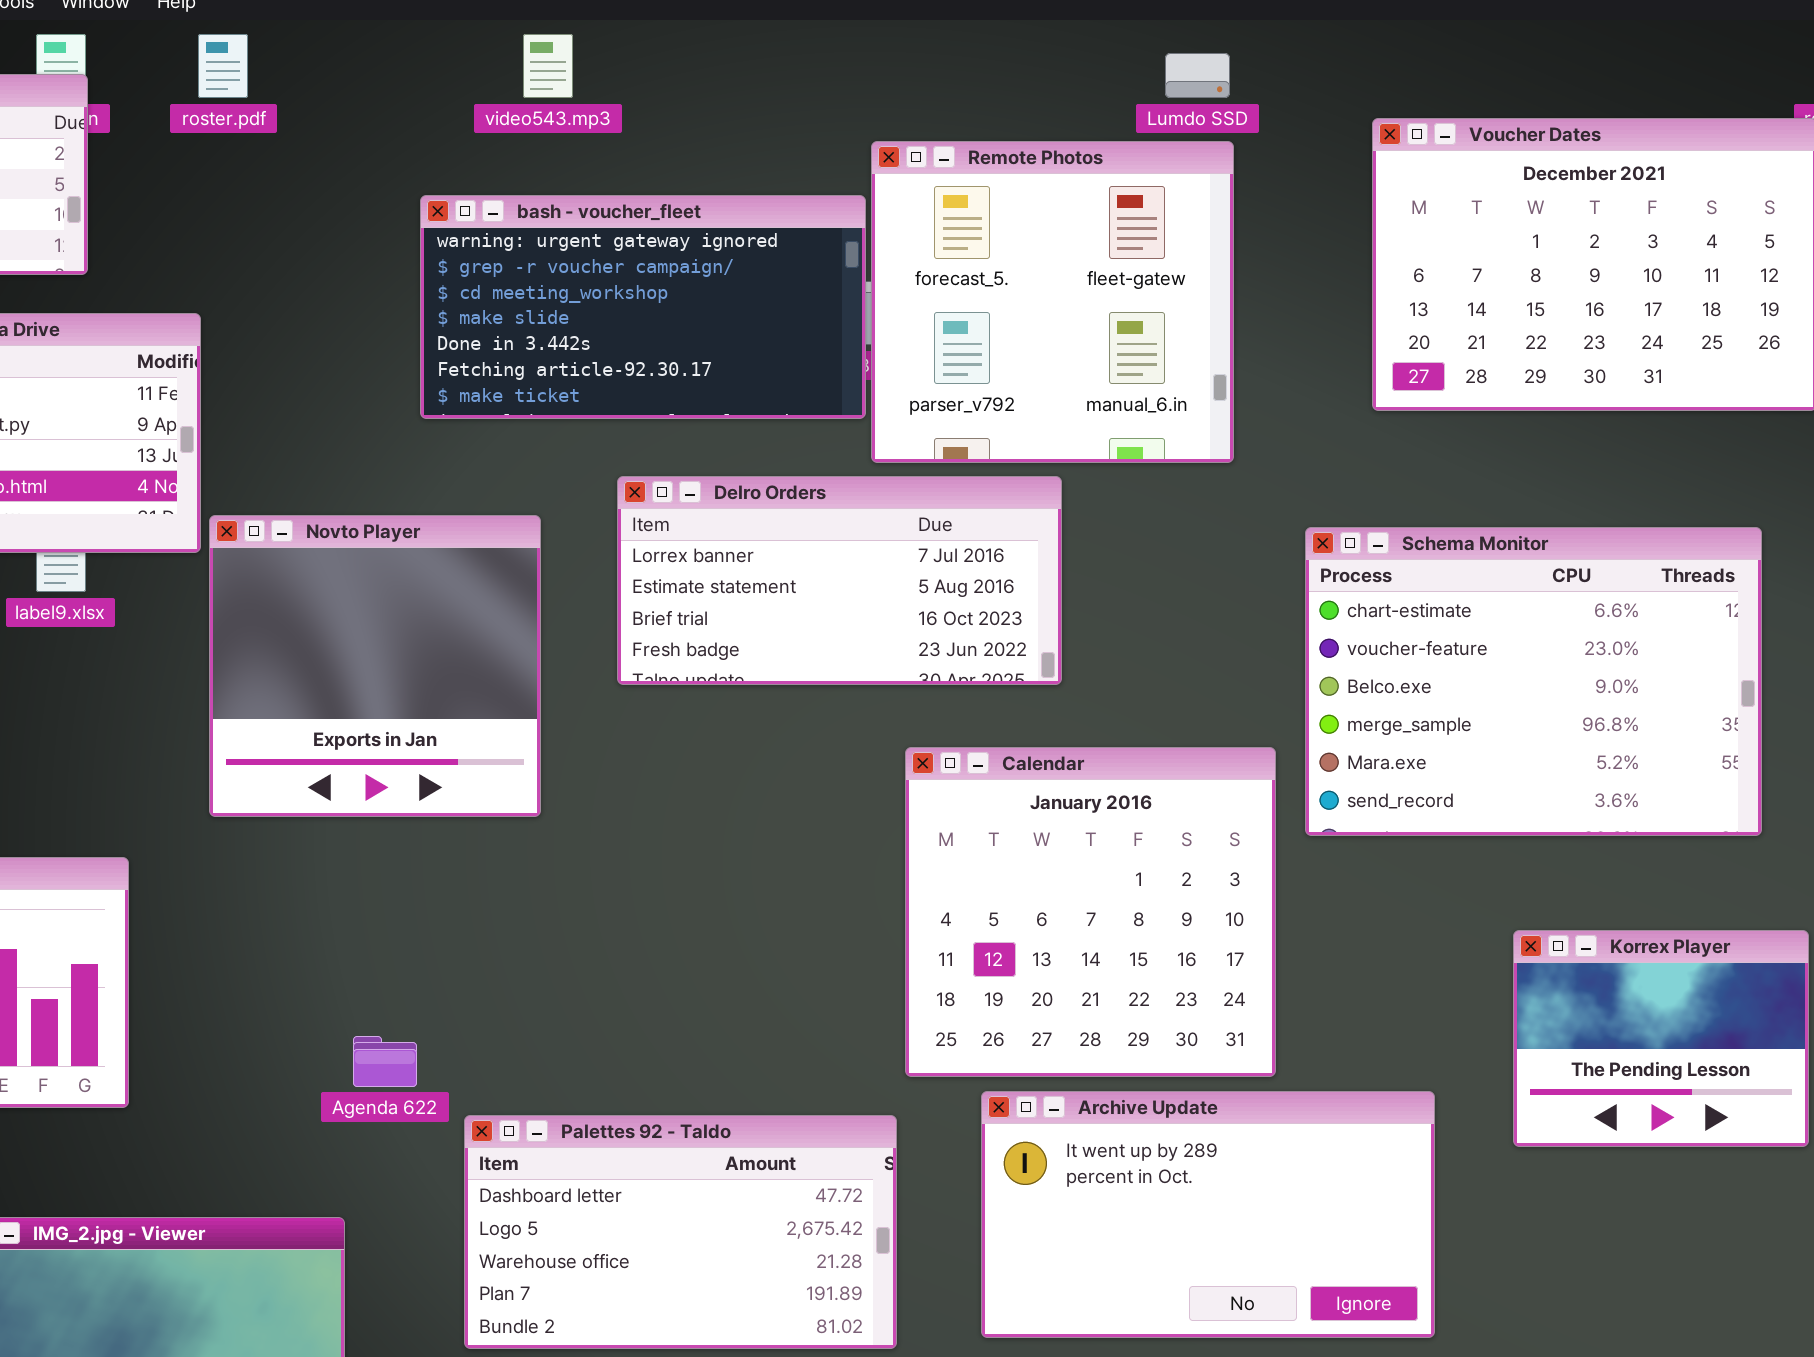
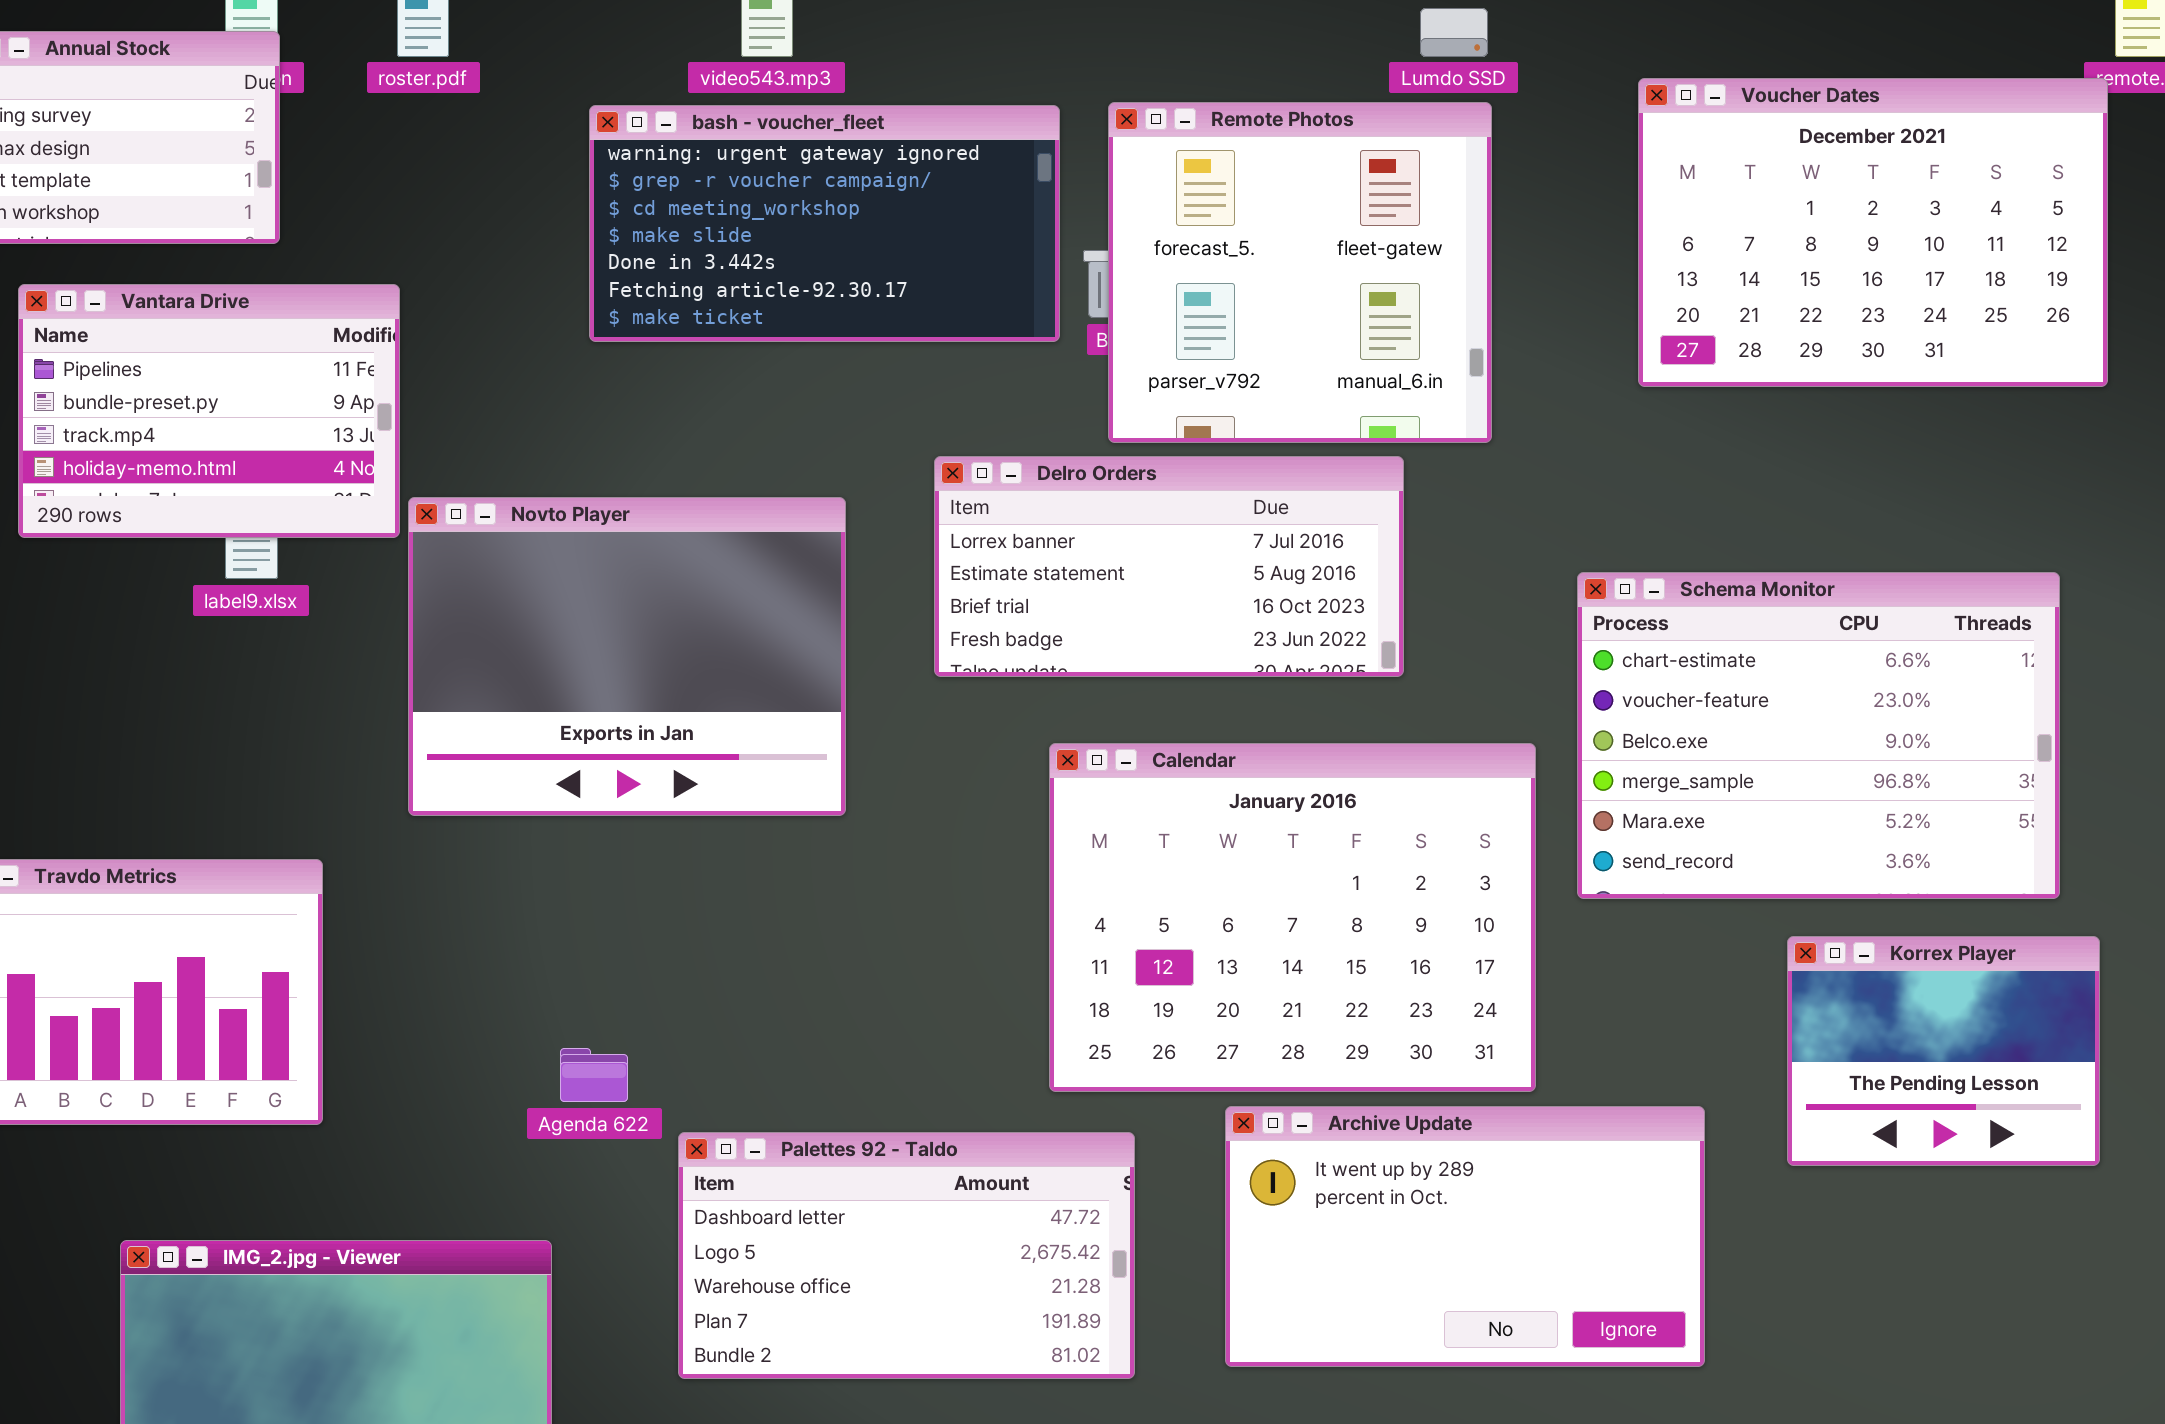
bash - voucher_fleet: [420,195,866,419] -> [589,105,1060,342], moved
Delro Orders: [617,476,1062,685] -> [934,456,1404,677], moved
Novto Player: [209,515,541,817] -> [408,497,846,816], resized
Schema Monitor: [1305,527,1762,836] -> [1577,572,2060,899], moved
Calendar: [905,747,1276,1077] -> [1049,743,1536,1092], resized

